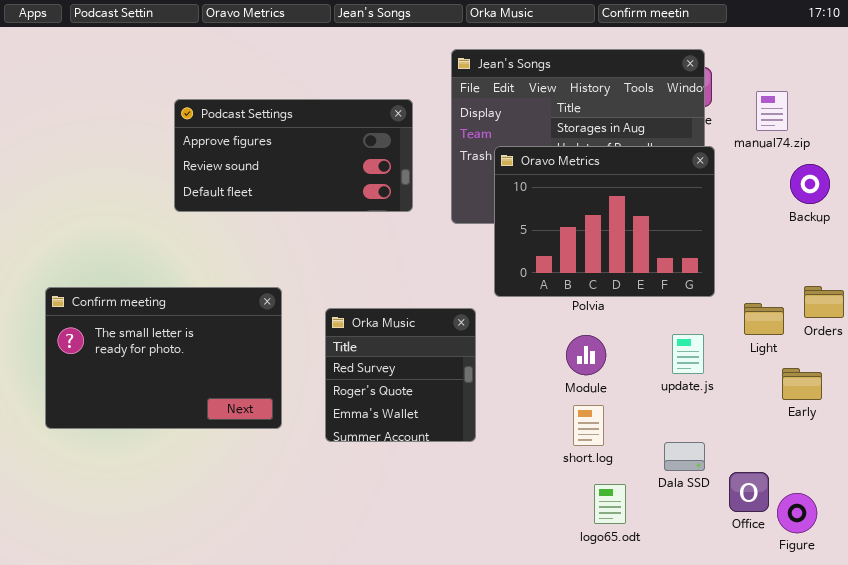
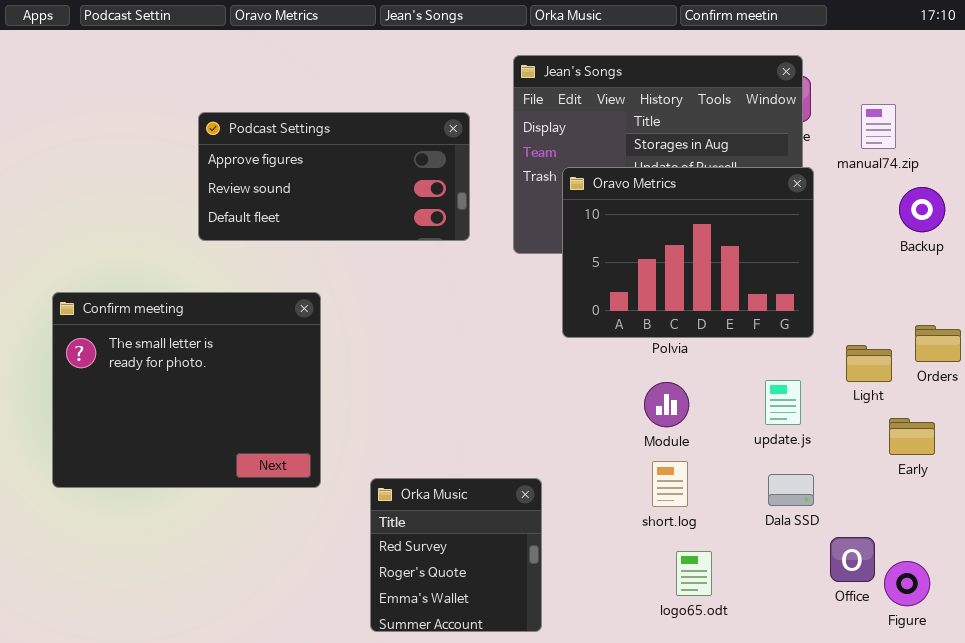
Confirm meeting: [45,287,282,429] -> [52,292,321,488], resized
Orka Music: [325,308,476,442] -> [370,478,542,632], moved
Dala SSD: [664,442,705,471] -> [768,474,814,506], moved

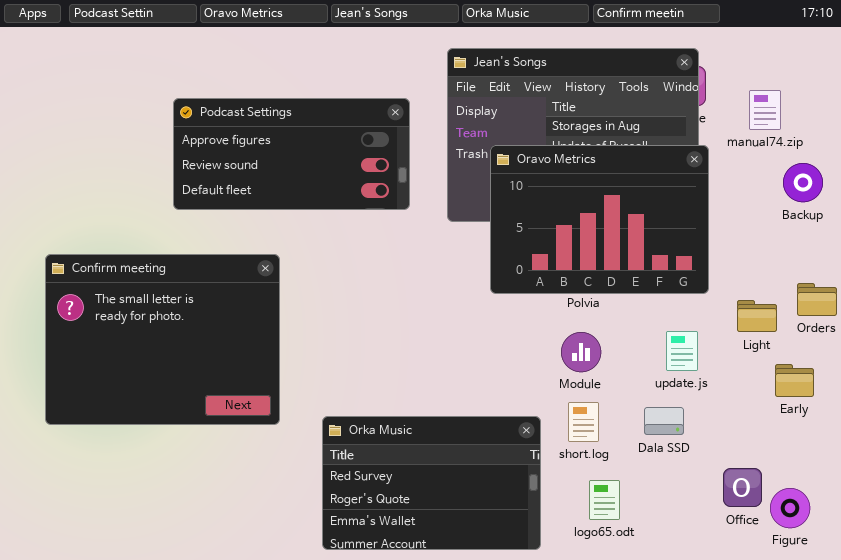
Dala SSD: [768,474,814,506] -> [644,407,684,435], moved
Orka Music: [370,478,542,632] -> [322,416,541,550], resized

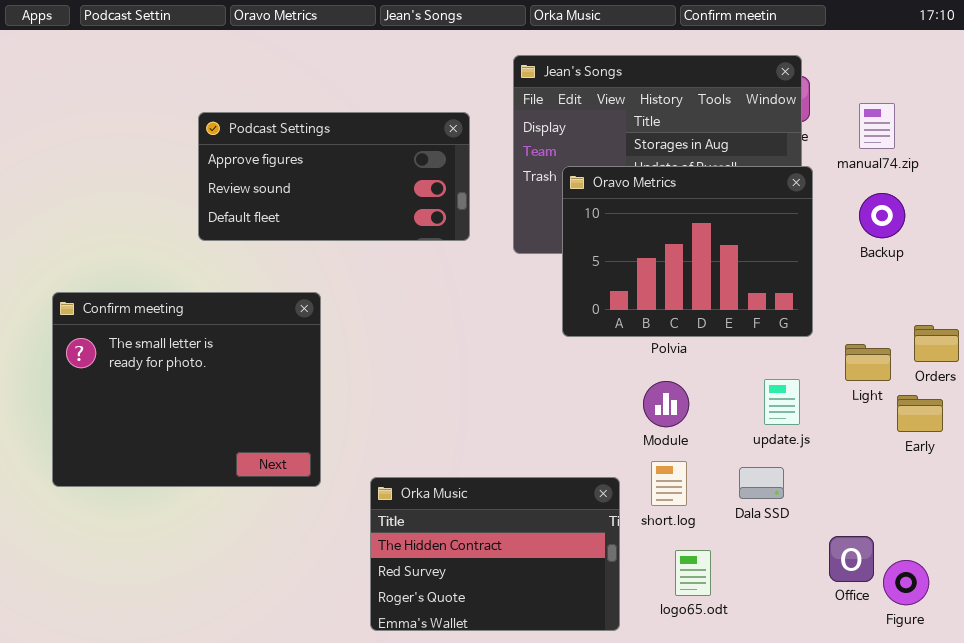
Backup: [783,163,823,202] -> [859,193,905,238], moved
Early: [775,364,814,397] -> [897,395,943,432], moved
Orka Music: [322,416,541,550] -> [370,477,620,631], scrolled up 1 row

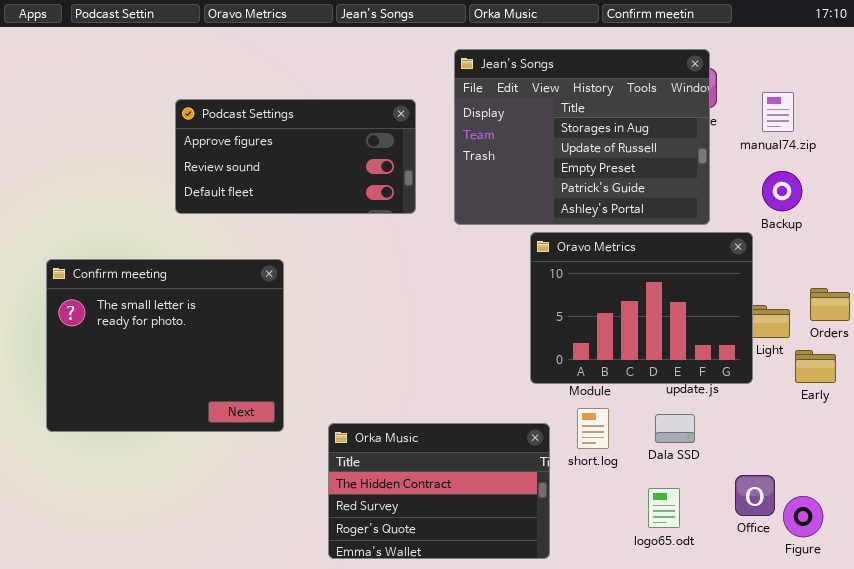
Oravo Metrics: [562,166,813,337] -> [530,232,753,384], moved
logo65.odt: [675,550,711,596] -> [648,488,680,528], moved

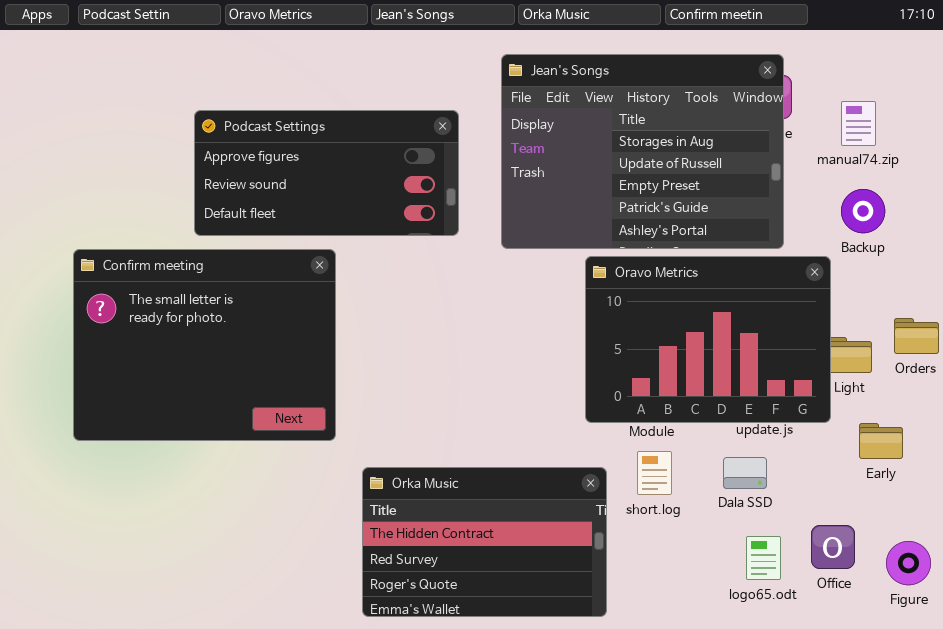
Confirm meeting: [46,259,284,432] -> [73,249,336,441], moved
Early: [795,350,836,383] -> [859,423,903,459], moved
logo65.odt: [648,488,680,528] -> [746,536,781,580], moved
Figure: [783,496,823,537] -> [886,541,931,585], moved

